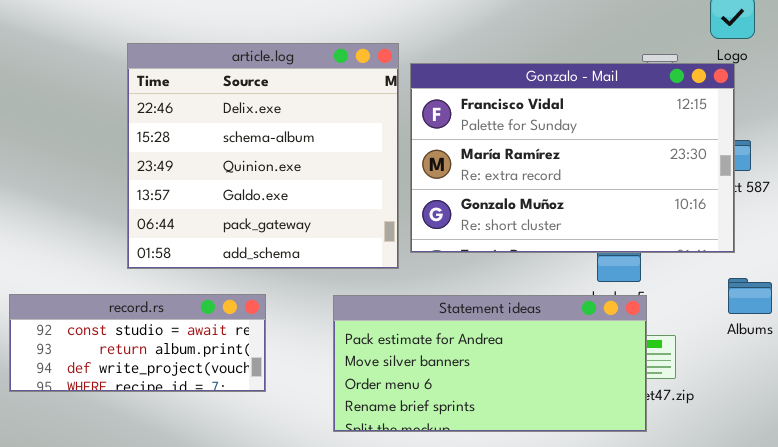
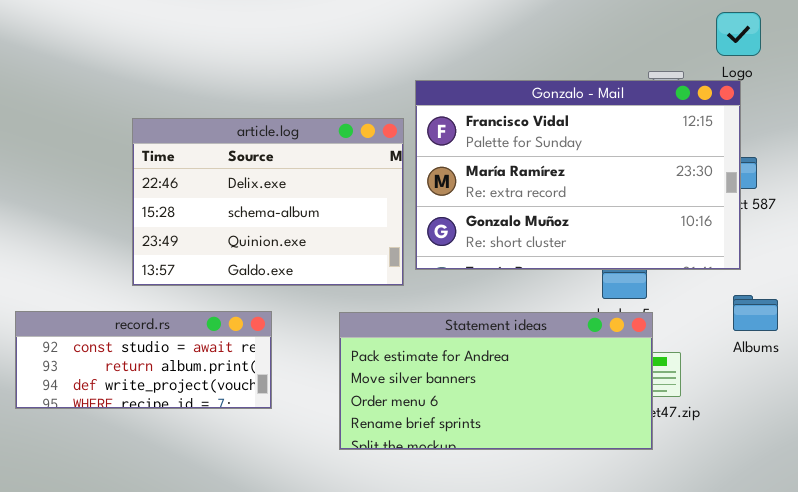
article.log: [127,43,399,269] -> [132,118,404,286], resized

